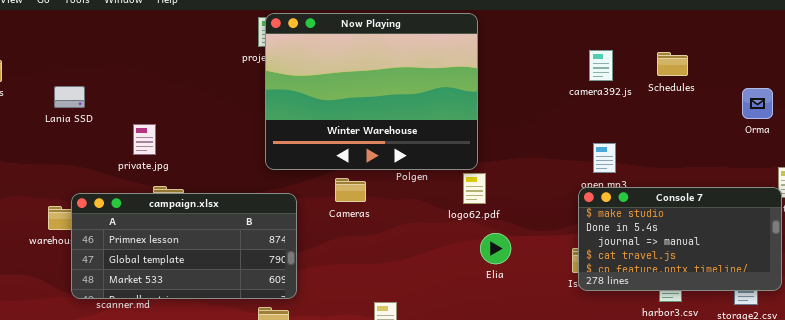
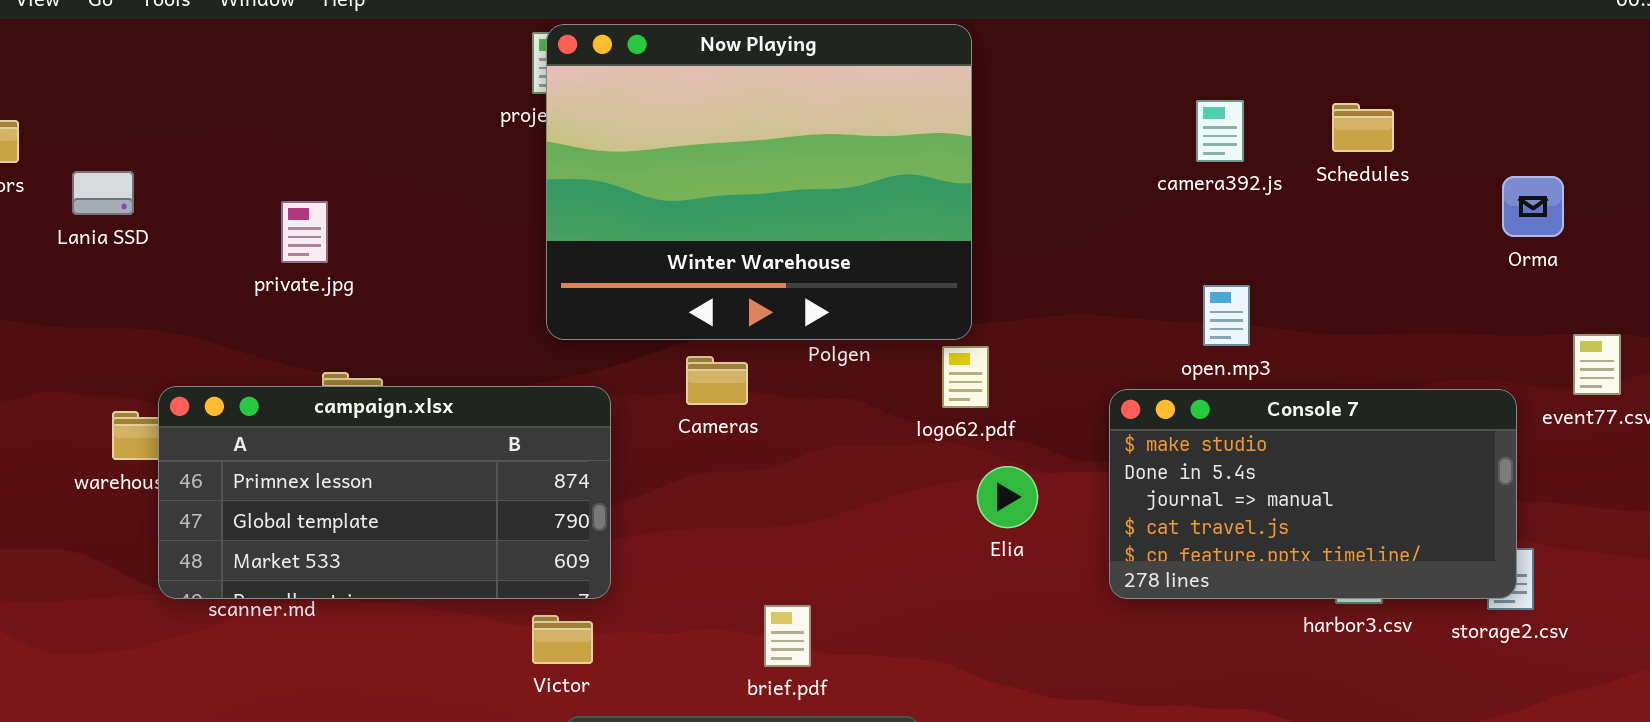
Lania SSD: [54,86,85,108] -> [72,171,134,215], moved
private.jpg: [133,124,156,155] -> [281,201,328,263], moved
Console 7: [578,187,782,291] -> [1109,389,1517,599], moved

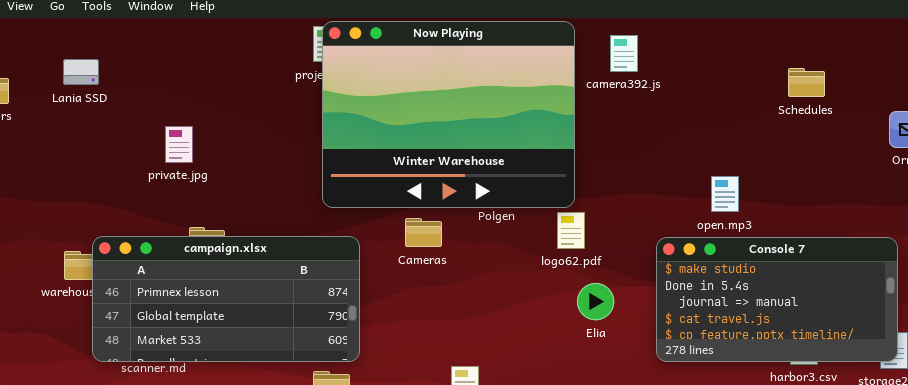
camera392.js: [1196,100,1244,162] -> [610,35,638,72], moved
Lania SSD: [72,171,134,215] -> [63,59,99,85], moved

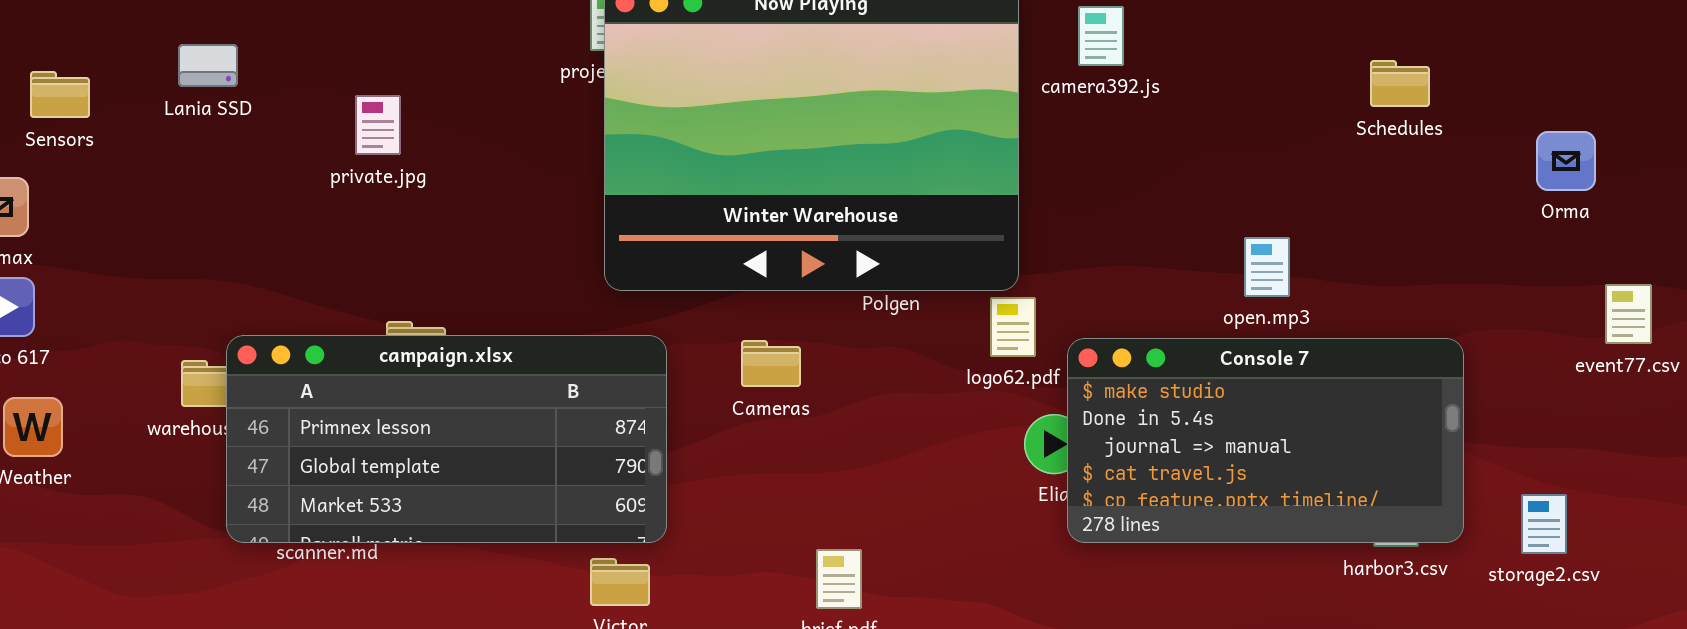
private.jpg: [165,126,193,163] -> [355,95,401,155], moved
Cameras: [405,218,442,247] -> [741,340,801,387], moved
Console 7: [656,237,898,362] -> [1067,338,1464,543], moved

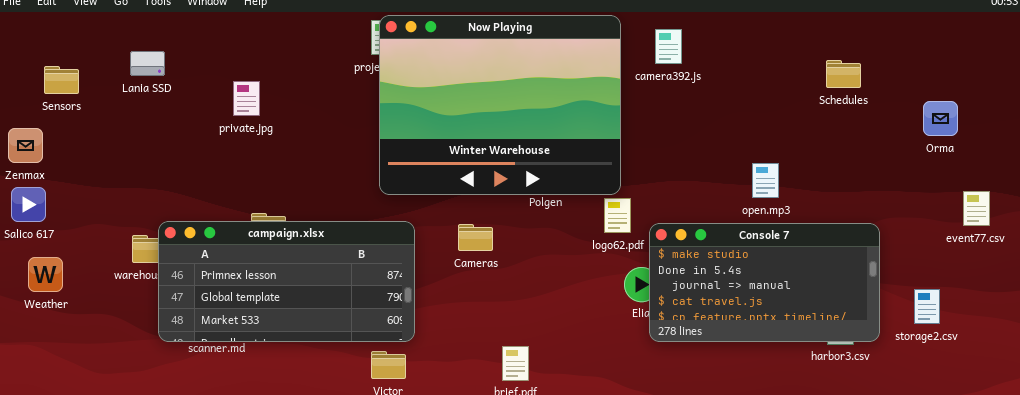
storage2.csv: [1521,494,1567,554] -> [914,289,940,324], moved

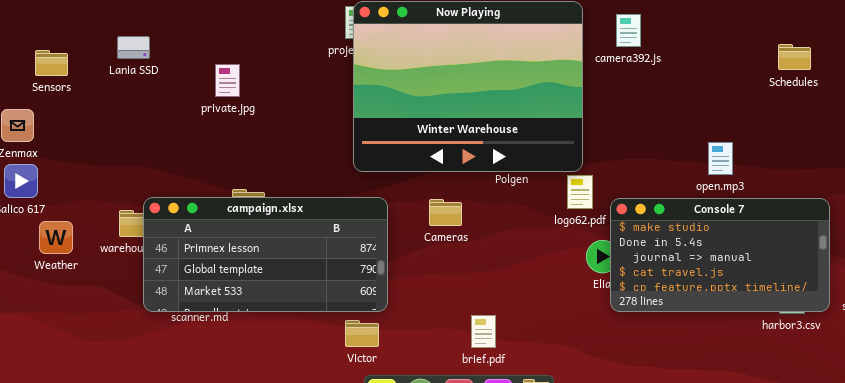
Weather: [28,257,63,292] -> [39,221,73,254], moved

